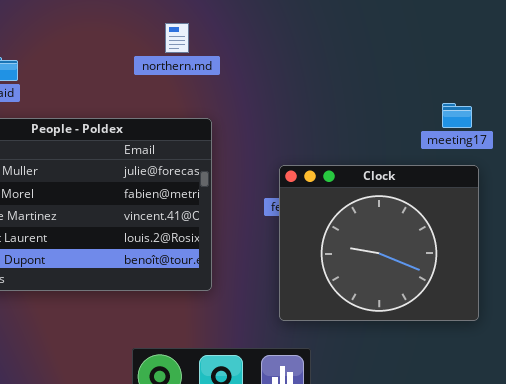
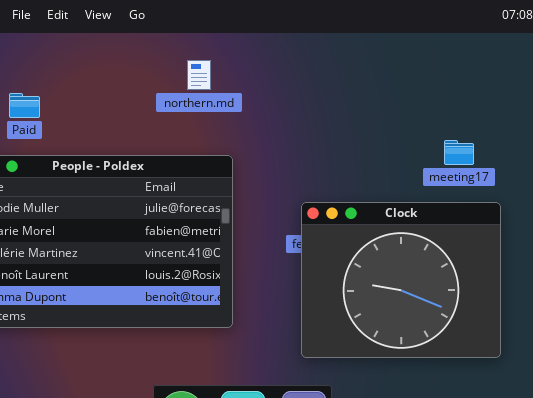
meeting17: [442,103,472,128] -> [444,140,474,165], moved

